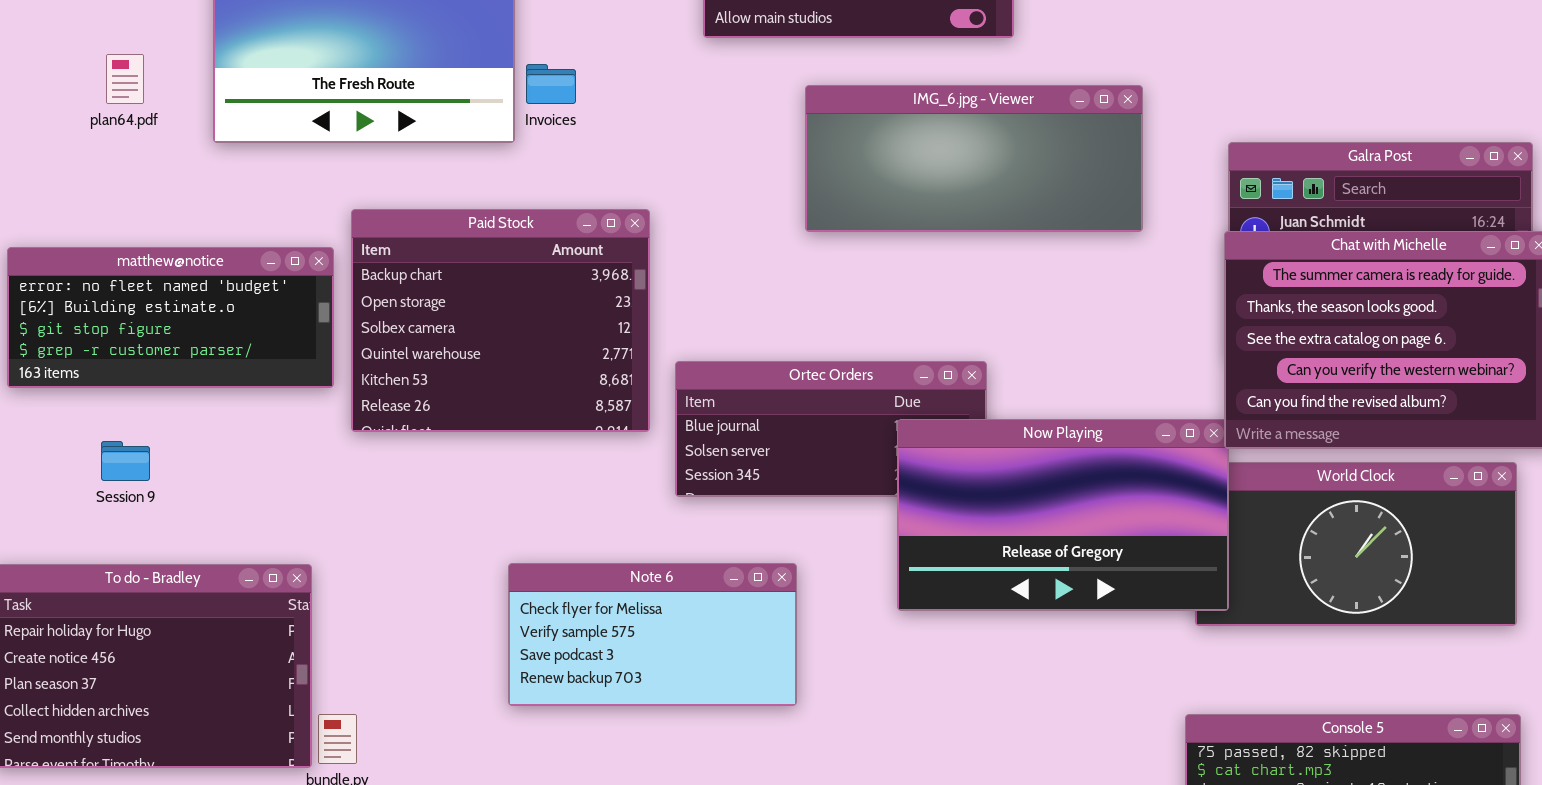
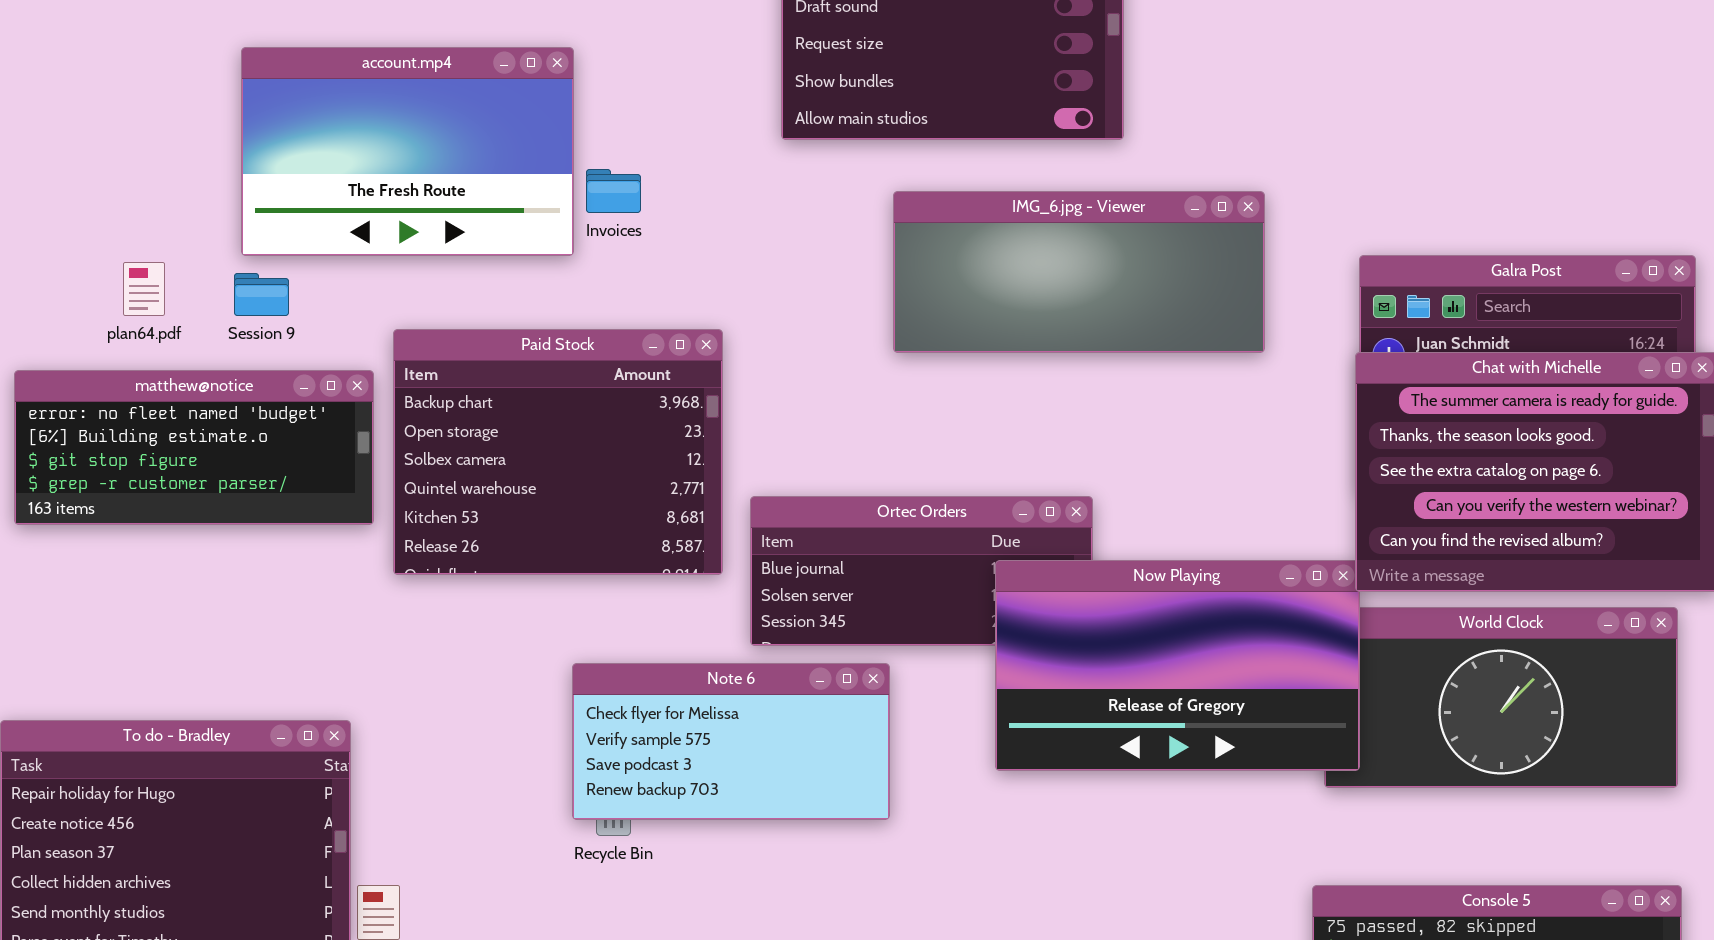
plan64.pdf: [106,54,144,104] -> [123,262,165,316], moved
Session 9: [101,441,150,481] -> [234,273,289,316], moved
Note 6: [508,563,797,706] -> [572,663,890,820], moved

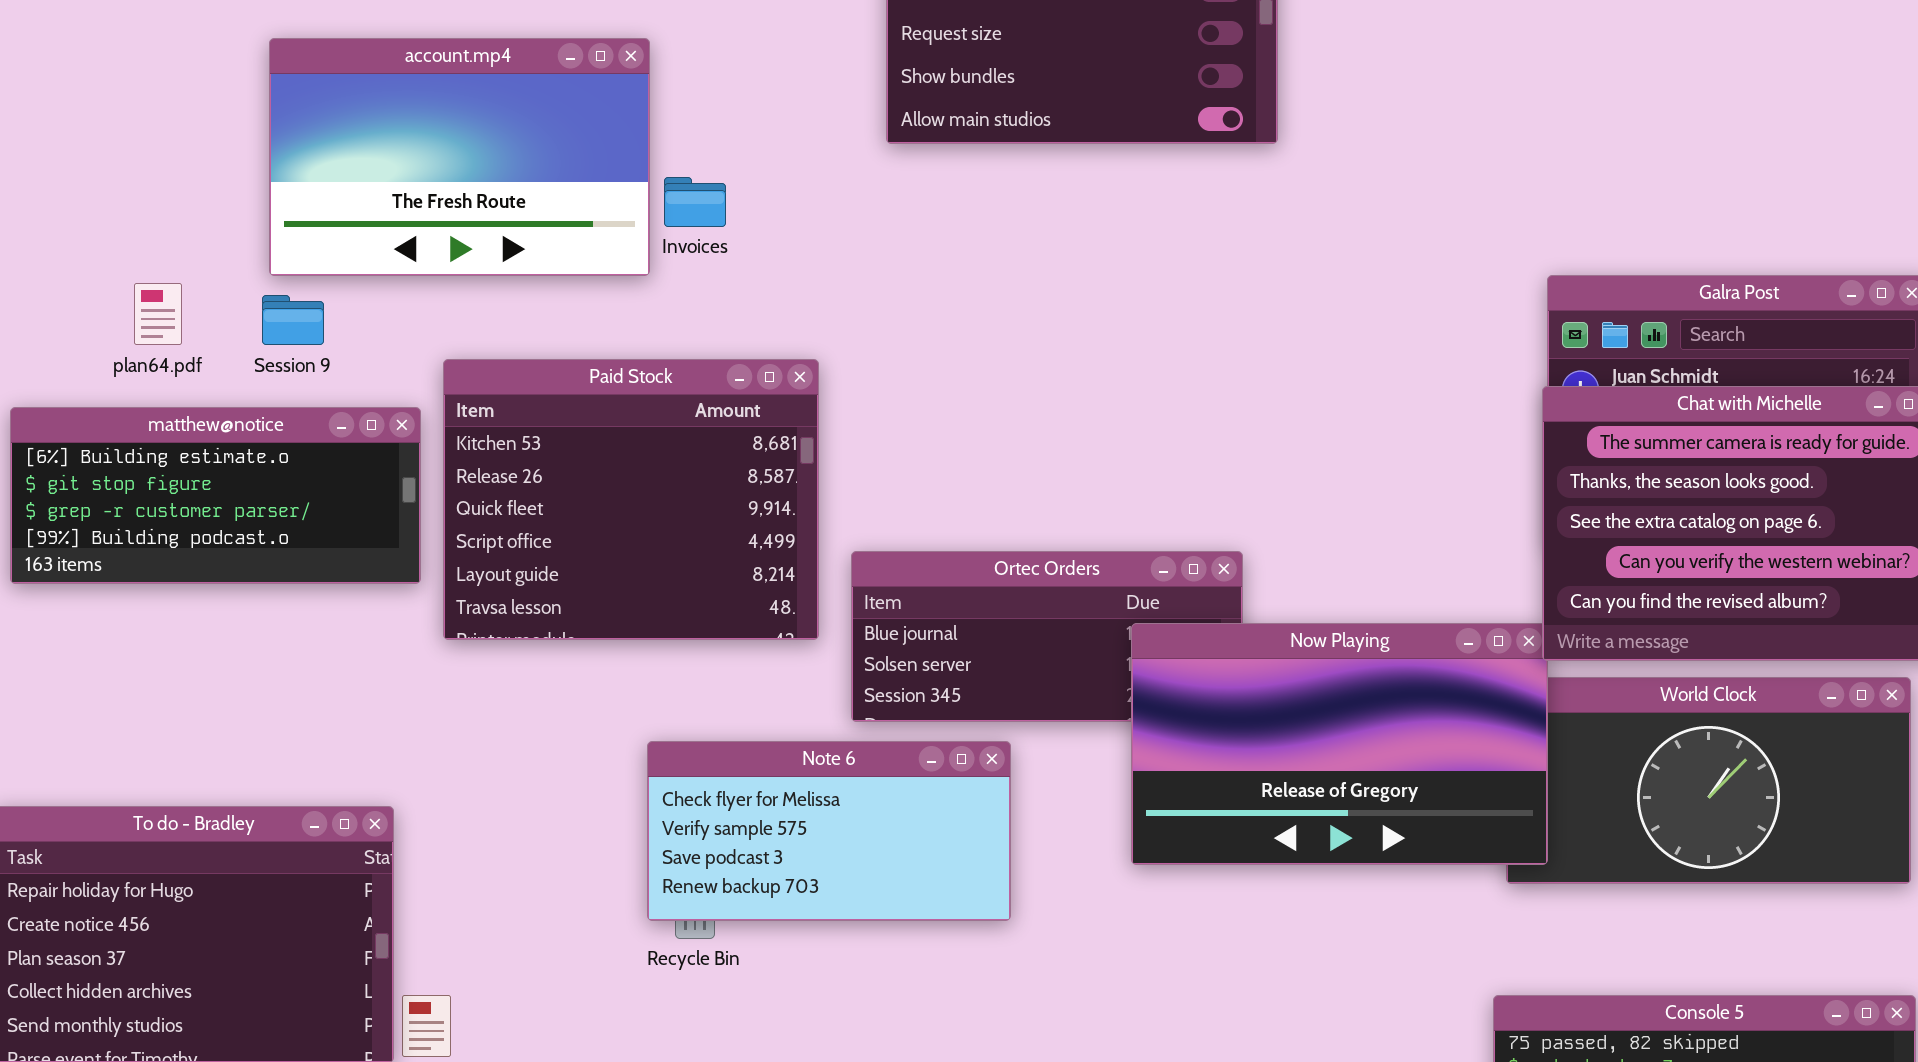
IMG_6.jpg - Viewer: [893,191,1265,353] -> none, closed
Paid Stock: [393,329,723,575] -> [443,359,819,640], scrolled down 4 rows
matthew@notice: [14,370,374,525] -> [10,407,421,584], scrolled down 1 row

